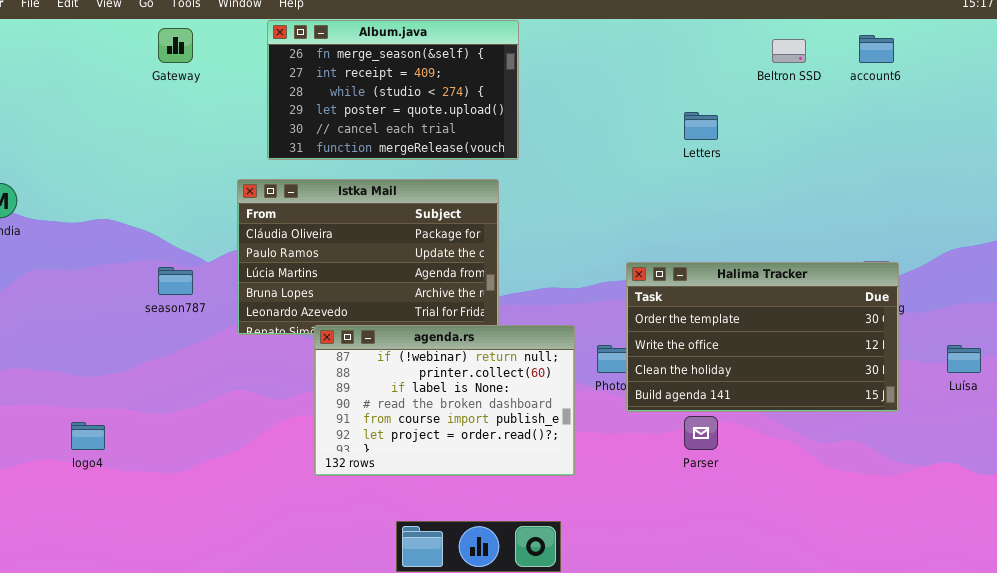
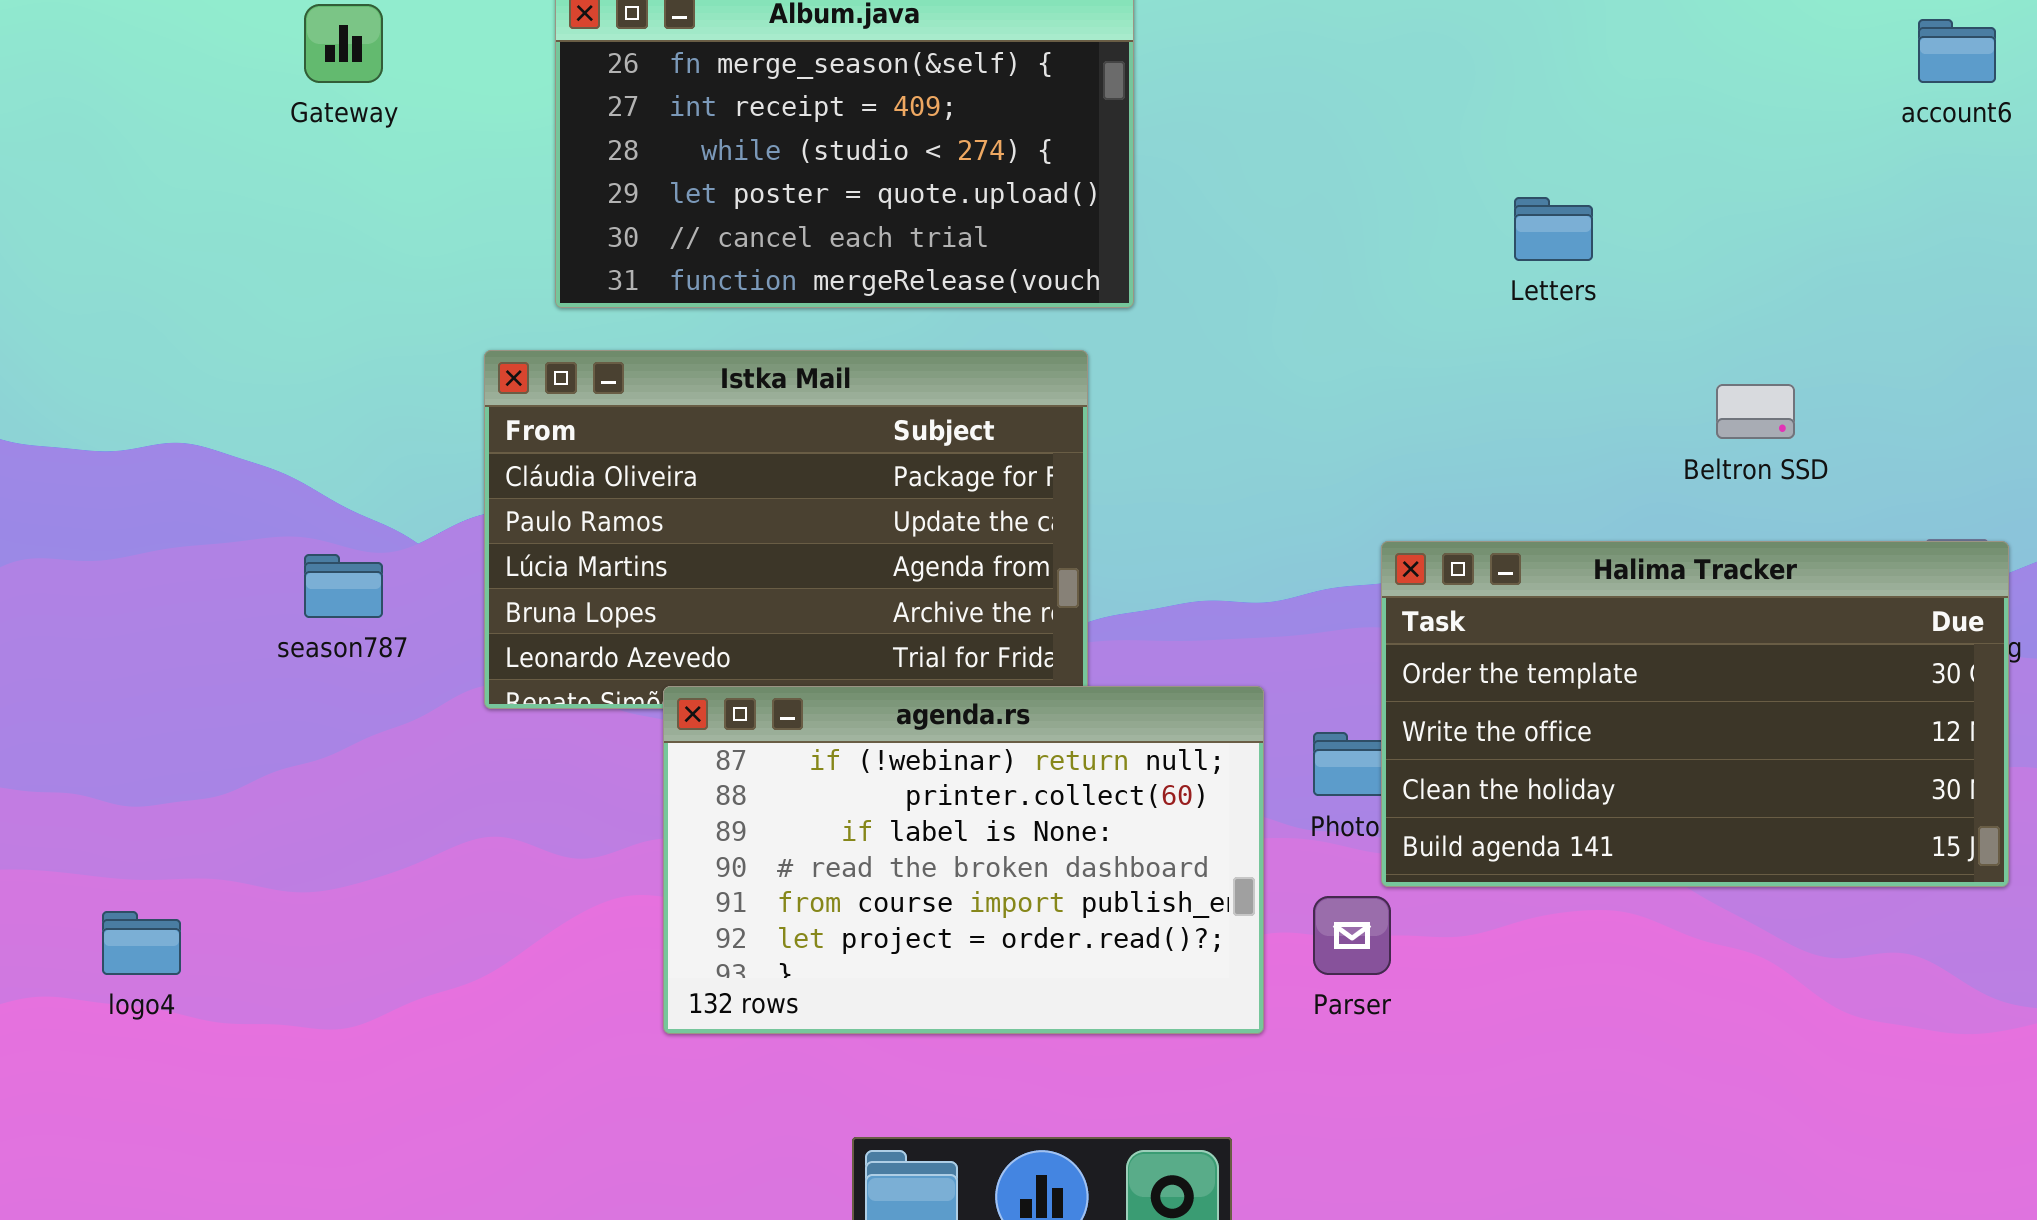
Beltron SSD: [772,39,806,63] -> [1716,384,1795,439], moved
Parser: [684,416,718,450] -> [1313,896,1391,975], moved

